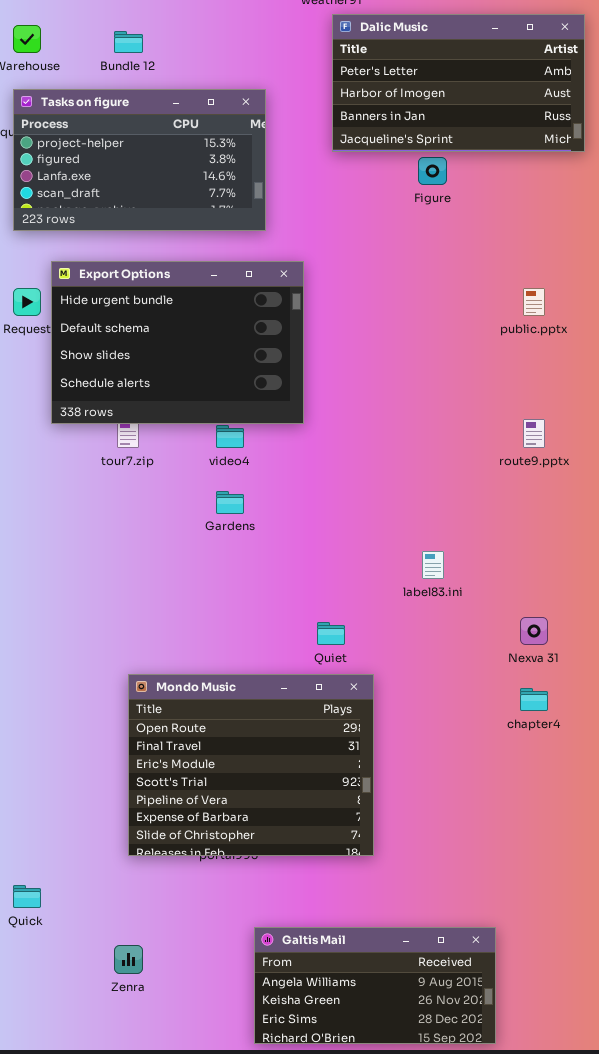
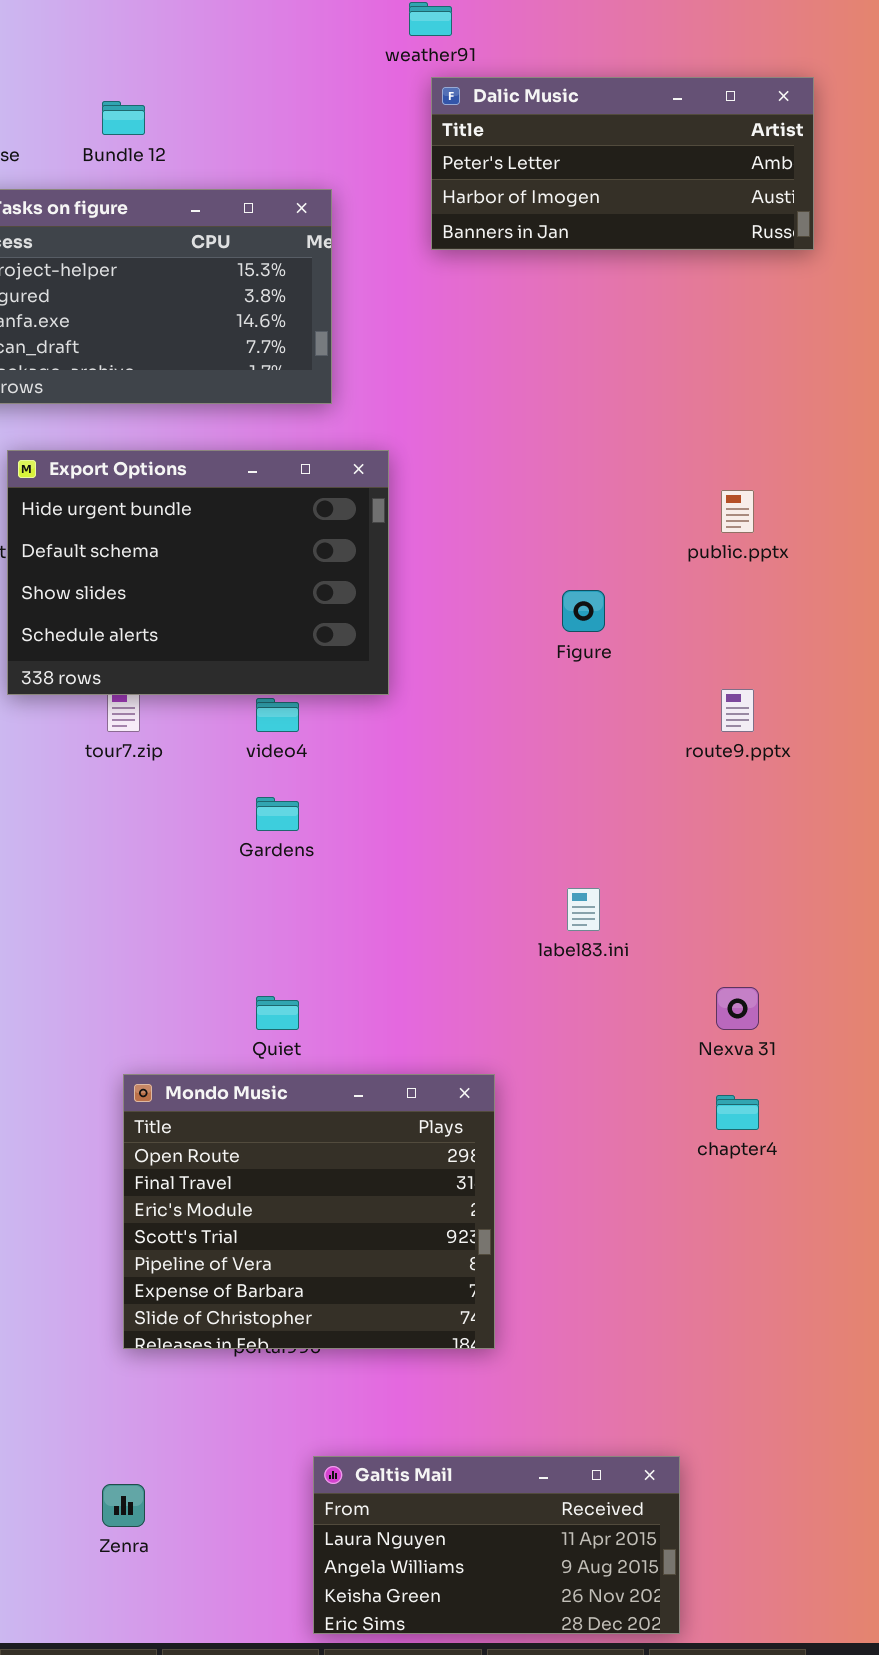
Dalic Music: [332,14,585,152] -> [431,77,814,250], resized
Figure: [418,157,447,185] -> [562,590,605,632], moved
Quiet: [317,622,345,645] -> [256,996,299,1030], moved
Galtis Mail: [254,927,496,1044] -> [313,1456,680,1634], scrolled up 1 row

